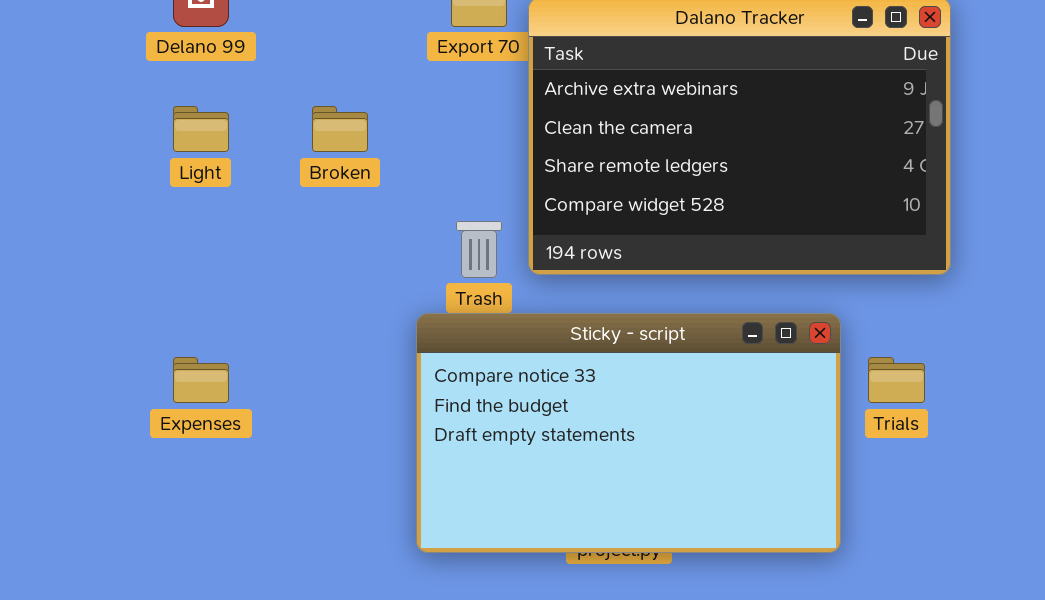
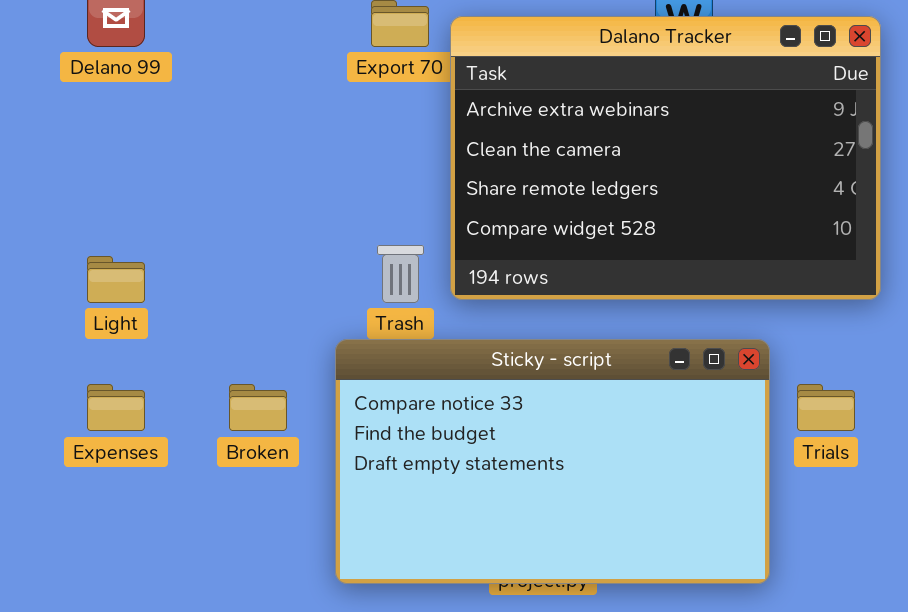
Light: [173,106,229,152] -> [87,256,145,303], moved
Broken: [312,106,368,152] -> [229,384,287,431], moved

